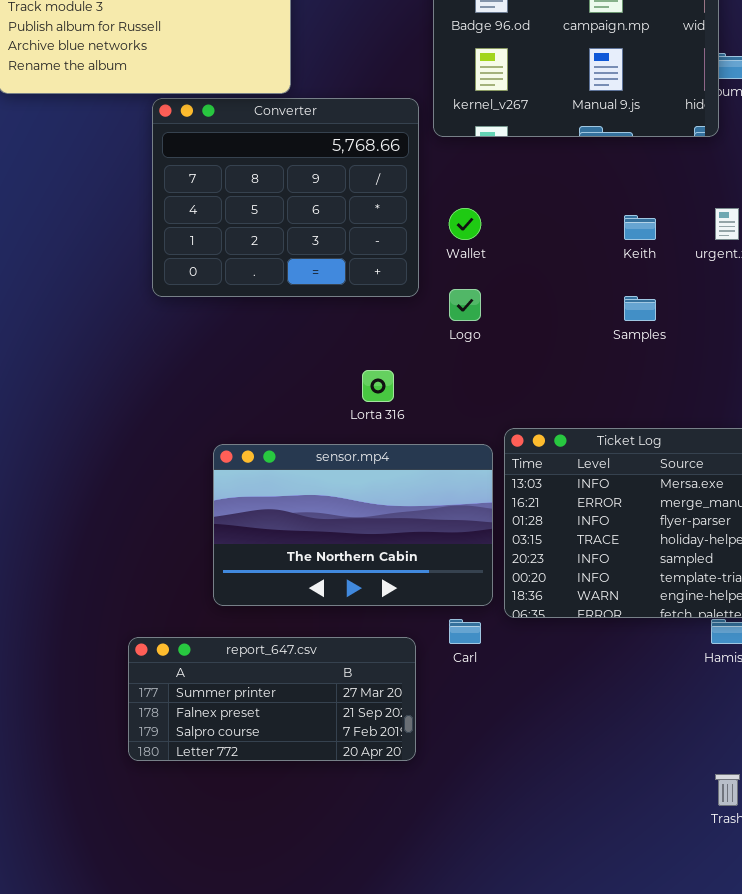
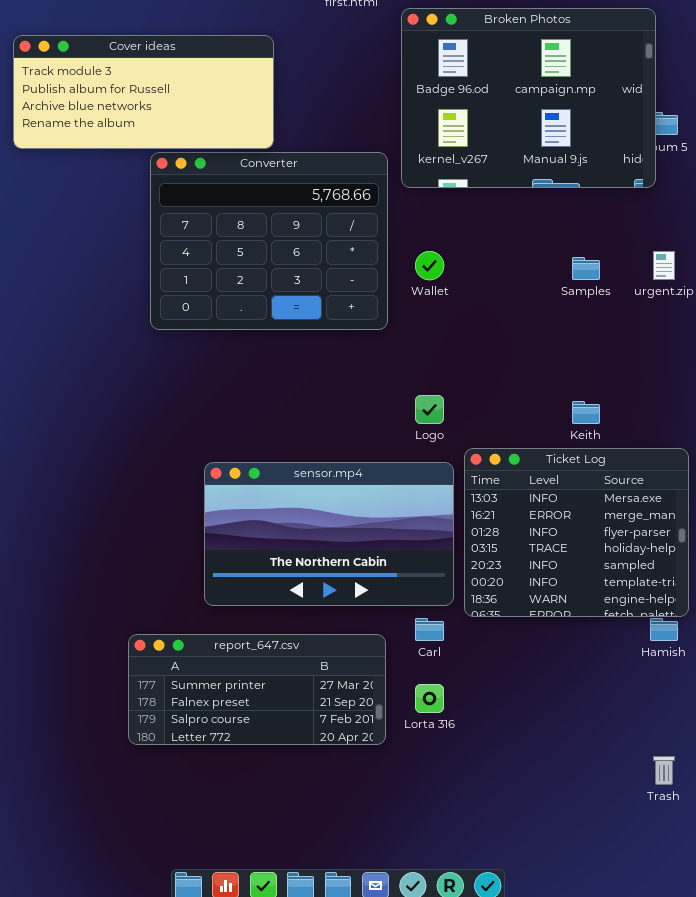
Keith: [624,215,656,240] -> [572,401,600,424], moved
Logo: [449,289,481,321] -> [415,395,444,424], moved
Samples: [624,296,656,321] -> [572,257,600,280], moved
Lorta 316: [362,370,394,402] -> [415,684,444,713], moved

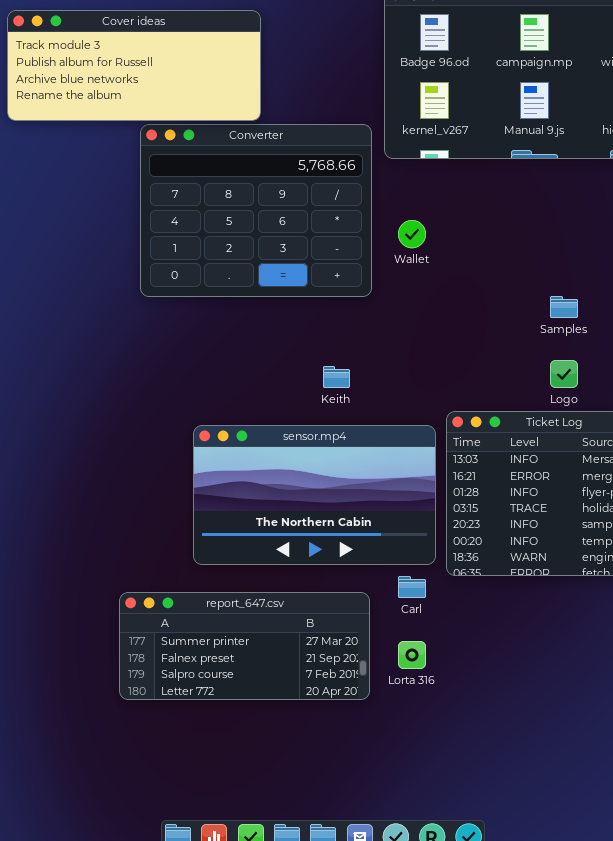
Samples: [572,257,600,280] -> [550,296,578,318], moved
Logo: [415,395,444,424] -> [550,360,578,388], moved
Keith: [572,401,600,424] -> [323,366,350,388], moved

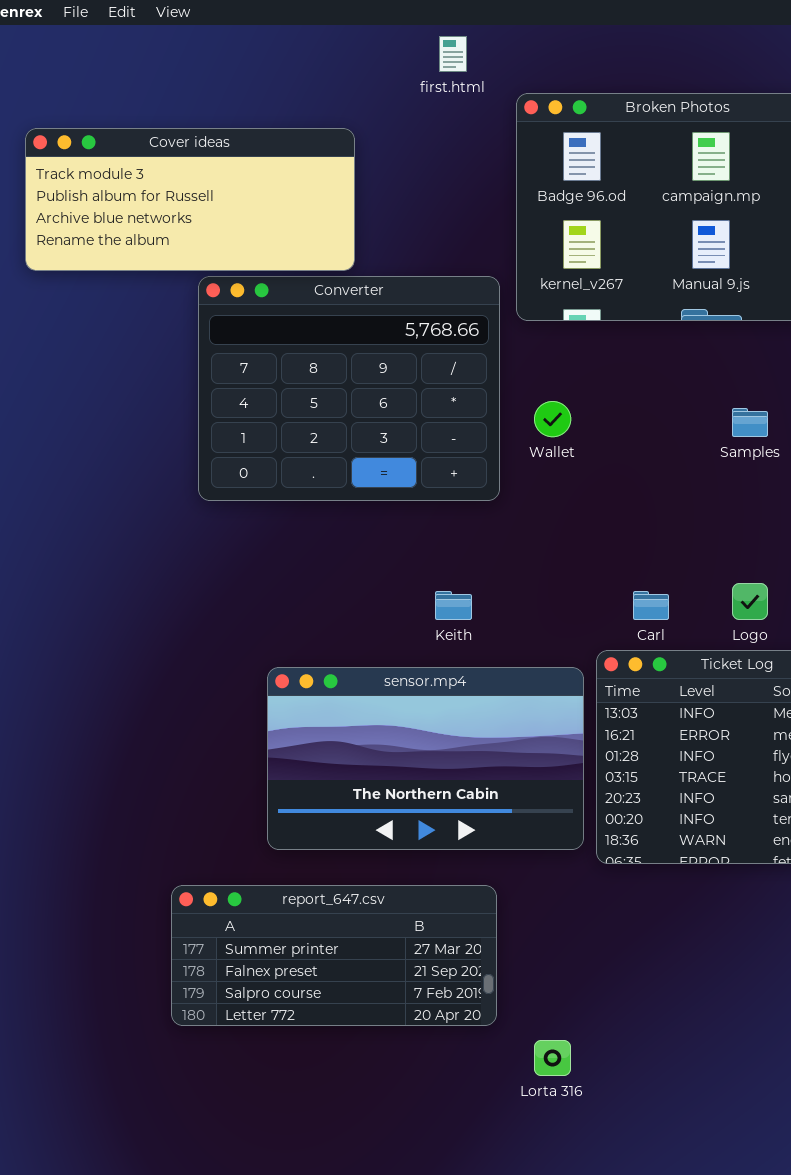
Samples: [550,296,578,318] -> [732,408,768,437], moved
Carl: [398,576,426,598] -> [633,591,669,620], moved
Lorta 316: [398,641,426,669] -> [534,1040,571,1076], moved

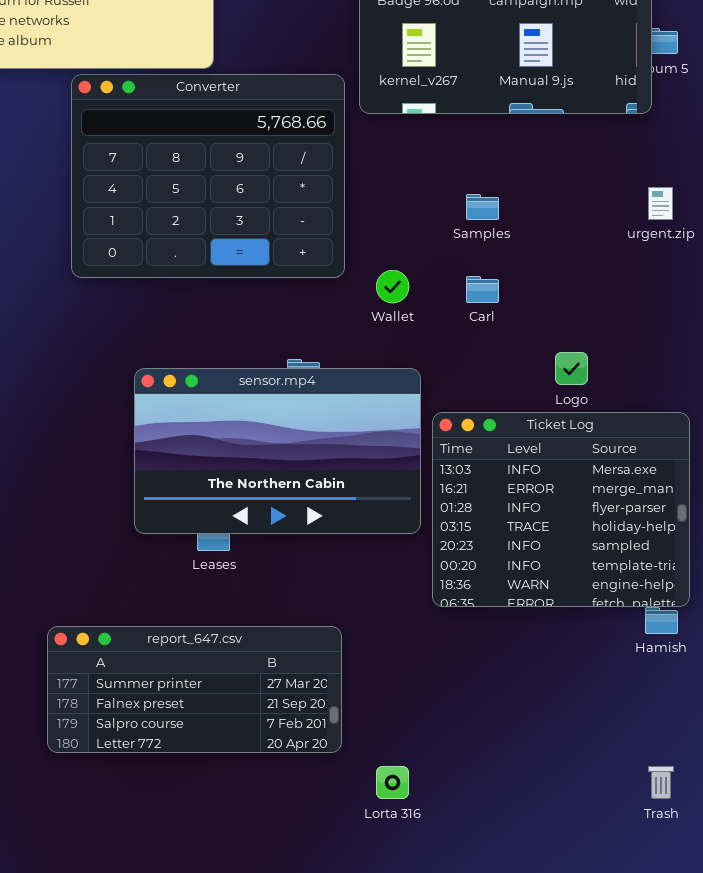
Wallet: [534,401,571,437] -> [376,270,409,303], moved
Samples: [732,408,768,437] -> [466,194,499,220], moved
Carl: [633,591,669,620] -> [466,276,499,303], moved
sensor.mp4: [267,667,584,850] -> [134,368,421,534], moved

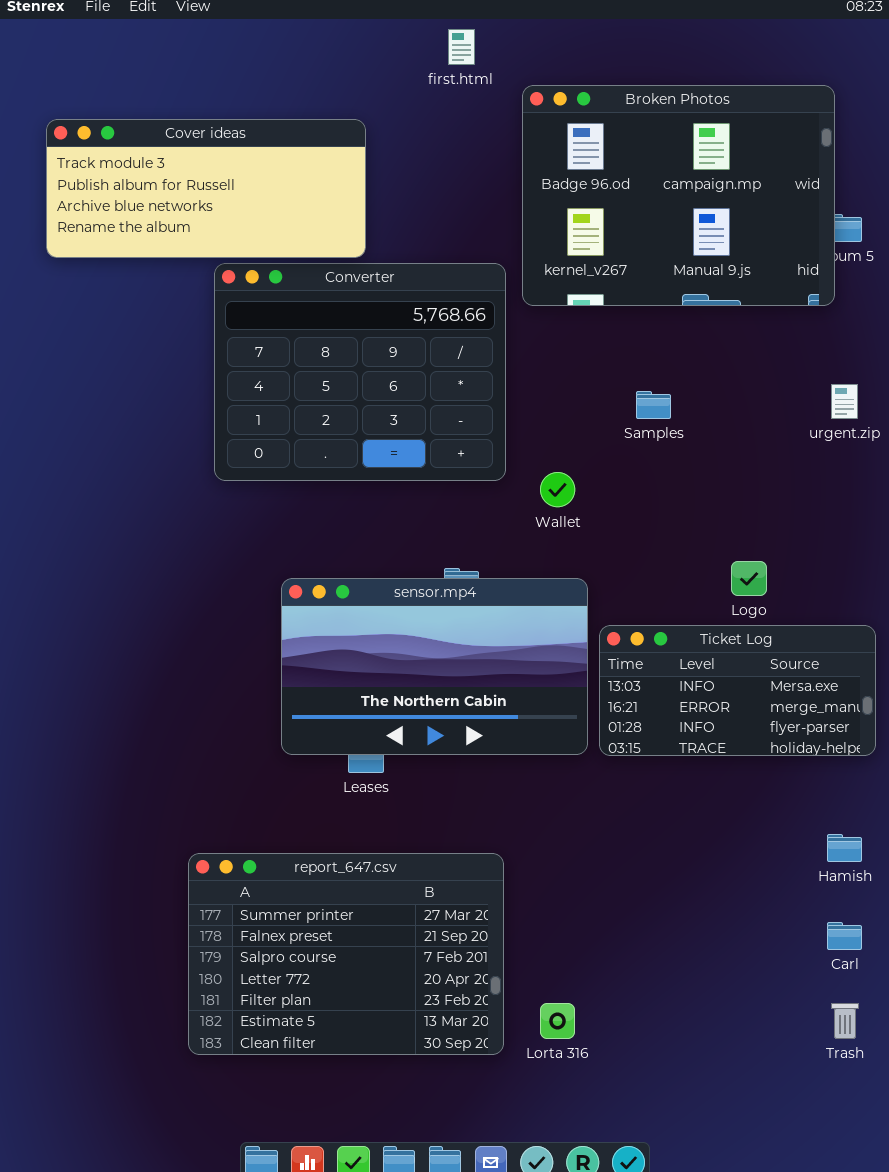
Carl: [466,276,499,303] -> [827,922,862,950], moved
Ticket Log: [432,412,690,607] -> [599,625,876,756], resized
report_647.csv: [47,626,342,753] -> [188,853,504,1055], resized

